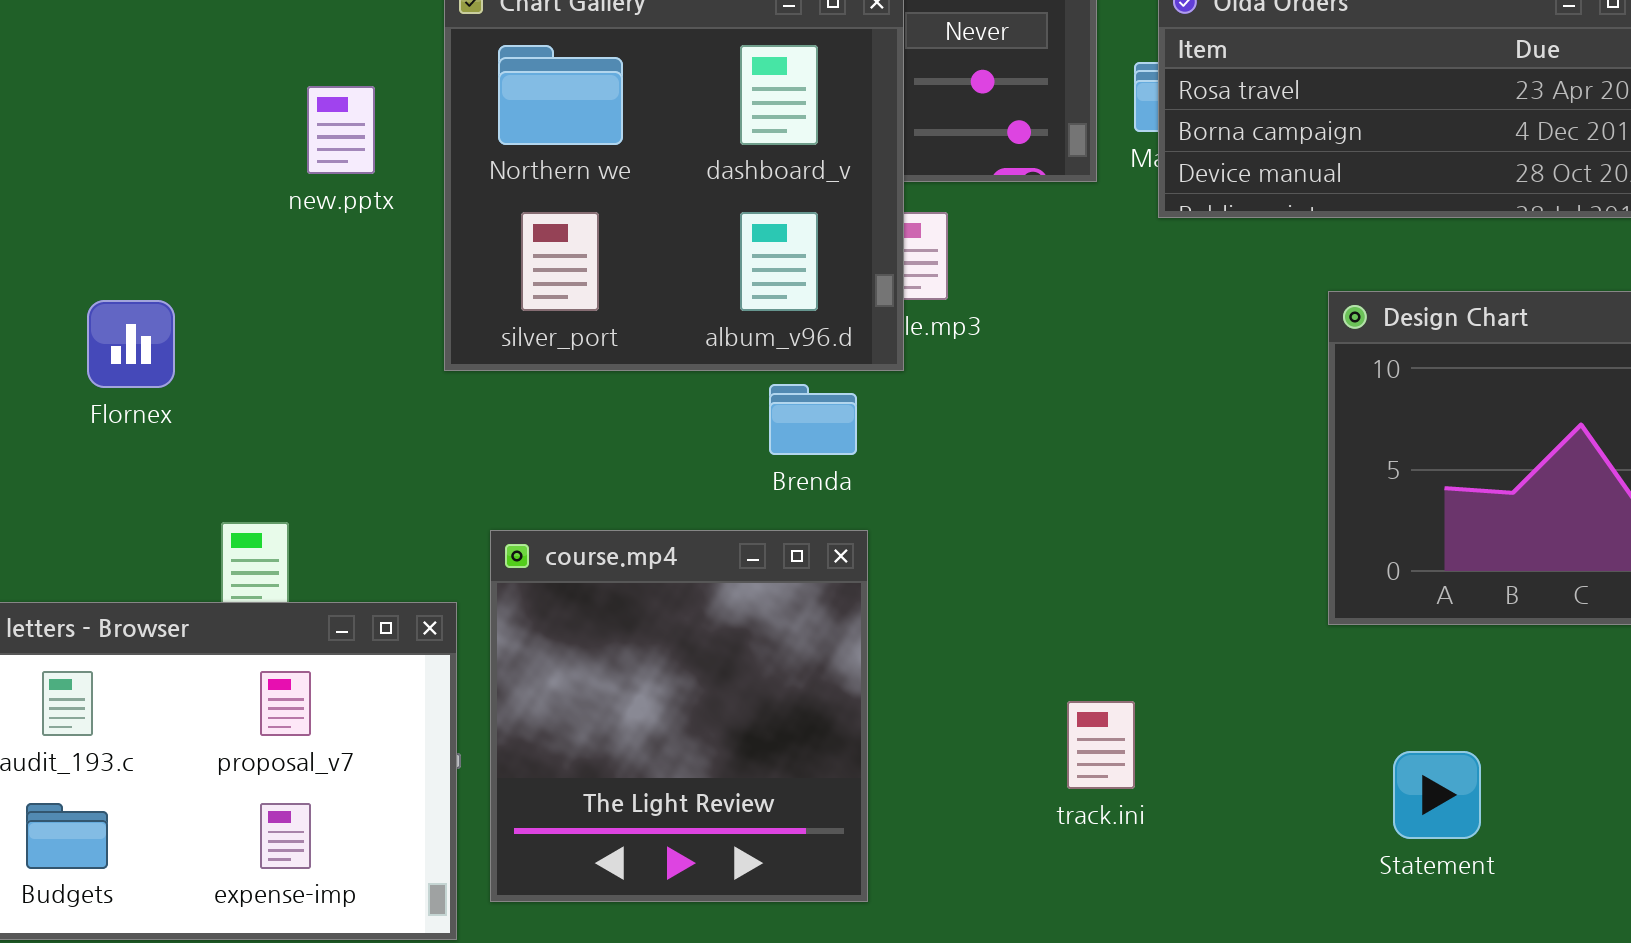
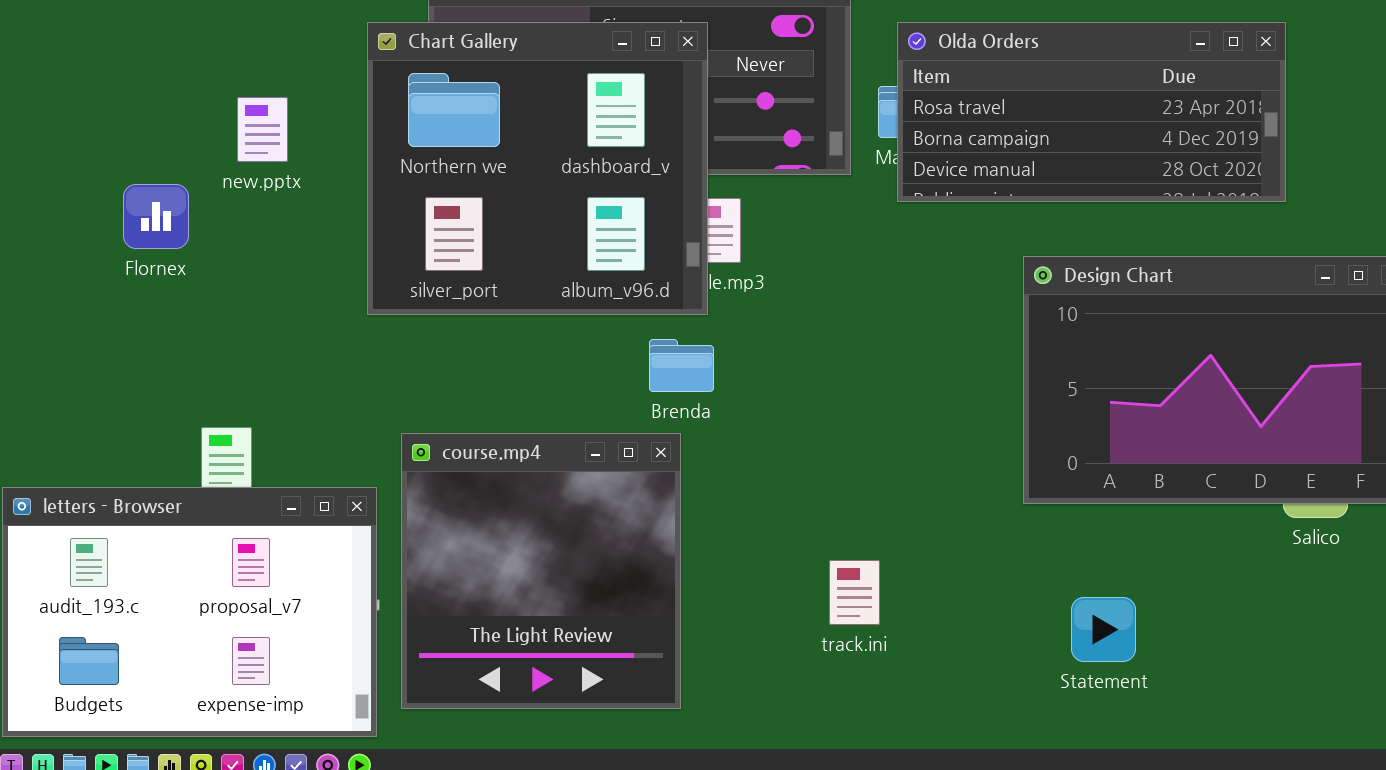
new.pptx: [307,86,375,174] -> [237,97,288,162], moved
Flornex: [87,300,175,388] -> [123,184,189,249], moved
Brenda: [769,384,857,455] -> [649,339,714,392], moved

